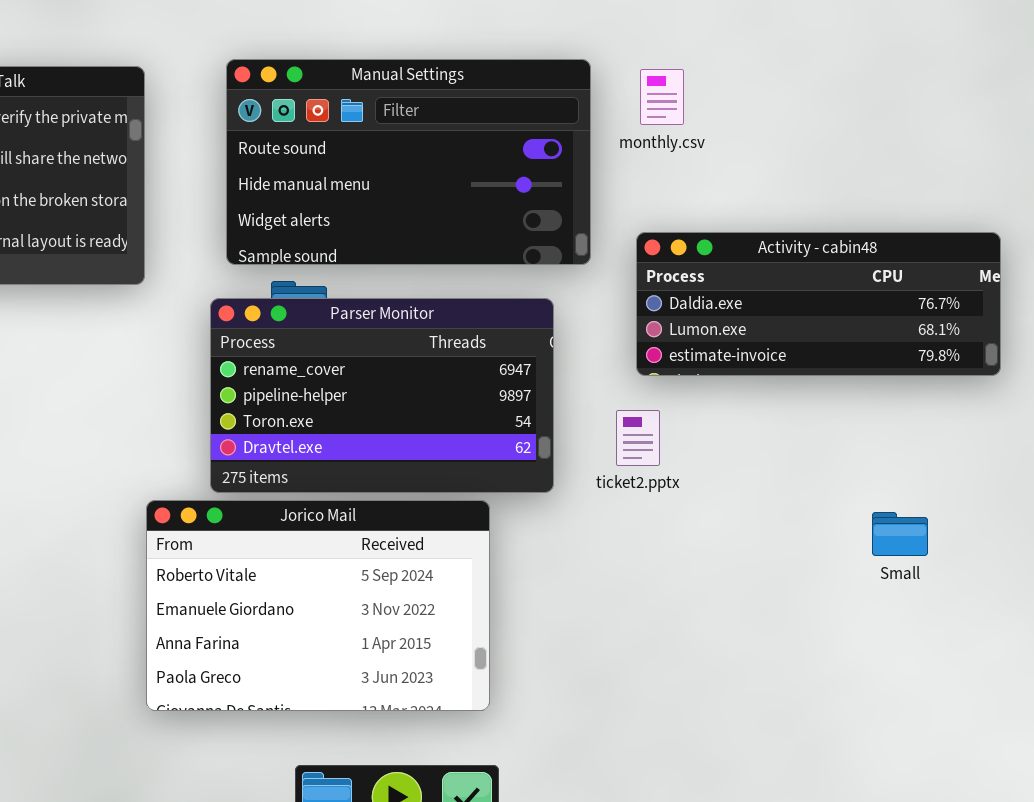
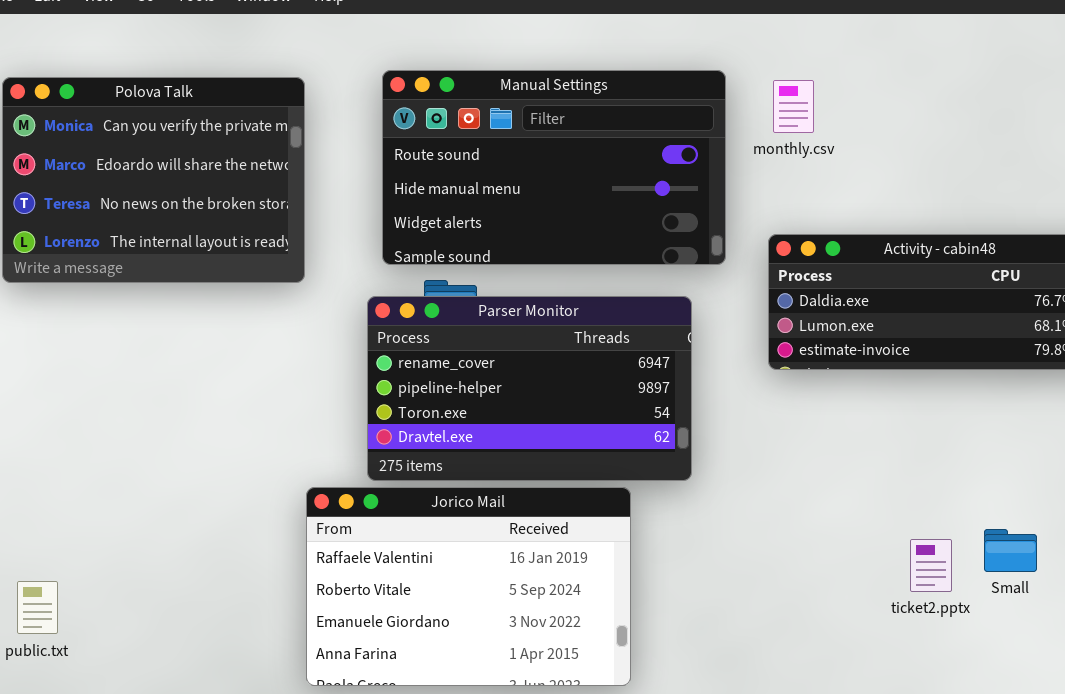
ticket2.pptx: [616,410,660,466] -> [910,539,952,592], moved
Jorico Mail: [146,500,490,711] -> [306,487,631,686], scrolled up 1 row
Small: [872,512,928,556] -> [984,529,1037,572], moved

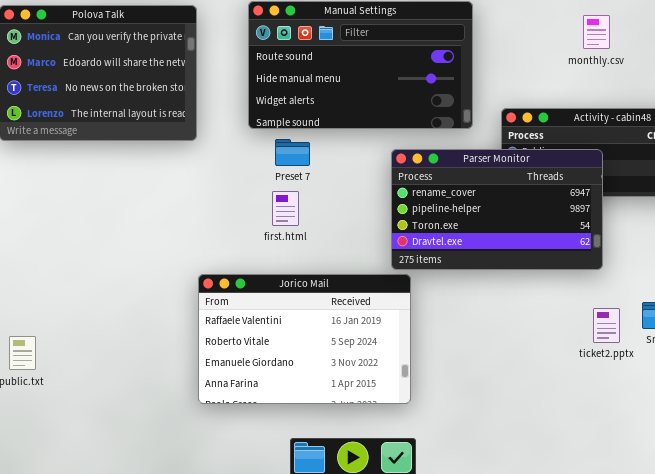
monthly.csv: [773,80,814,133] -> [583,15,610,49], moved
Parser Monitor: [367,296,692,481] -> [391,149,603,270], moved

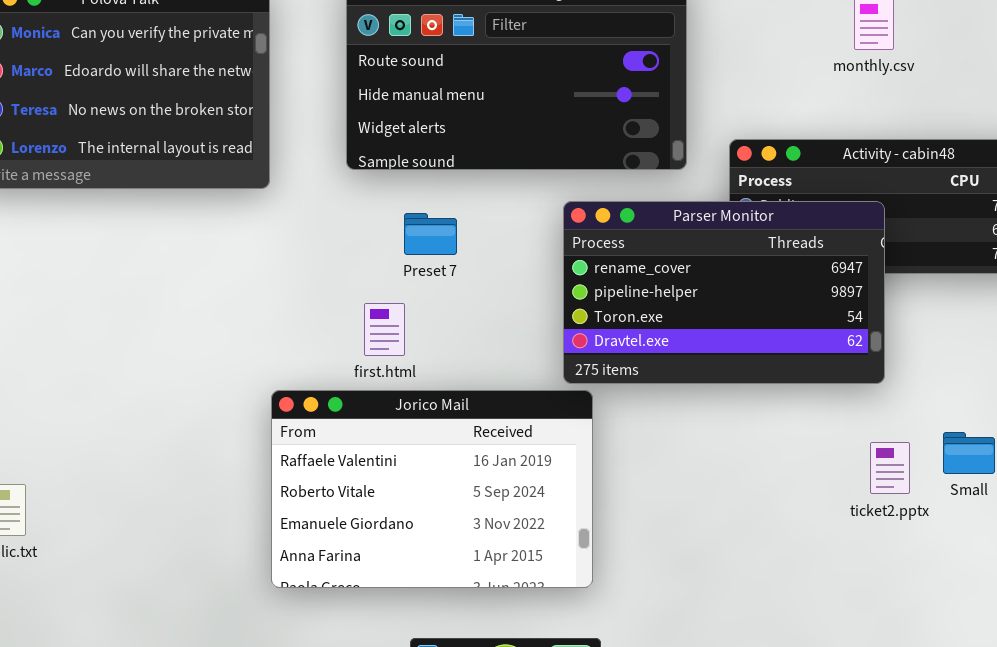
Preset 7: [275,139,310,166] -> [404,213,457,255], moved
first.html: [272,191,299,226] -> [364,303,405,356], moved

